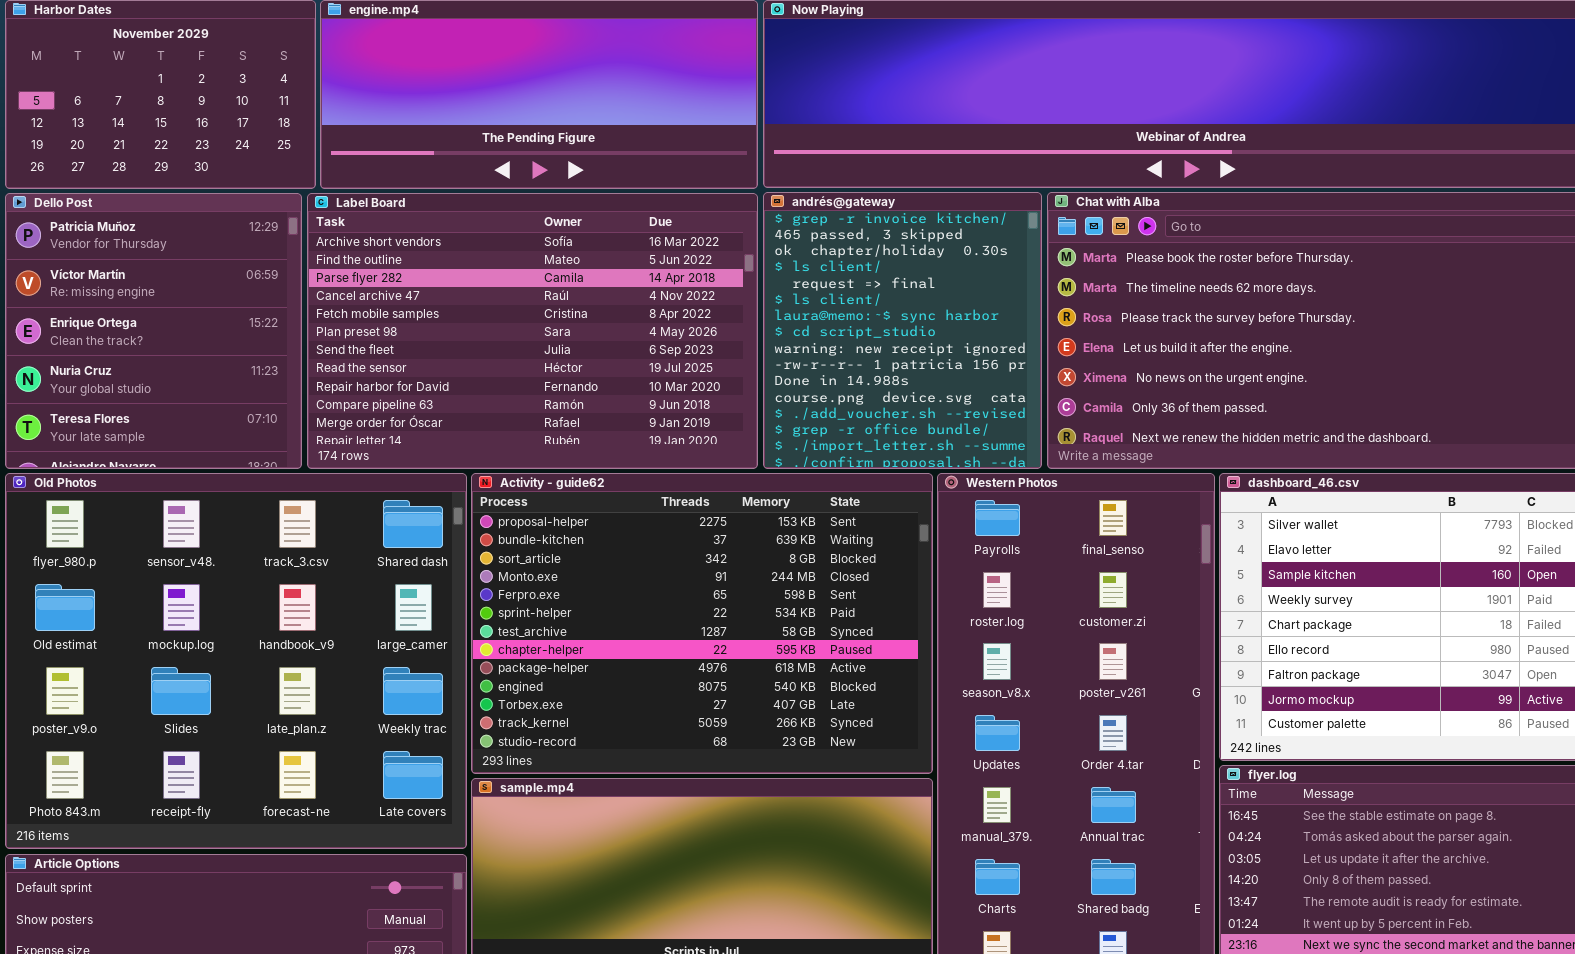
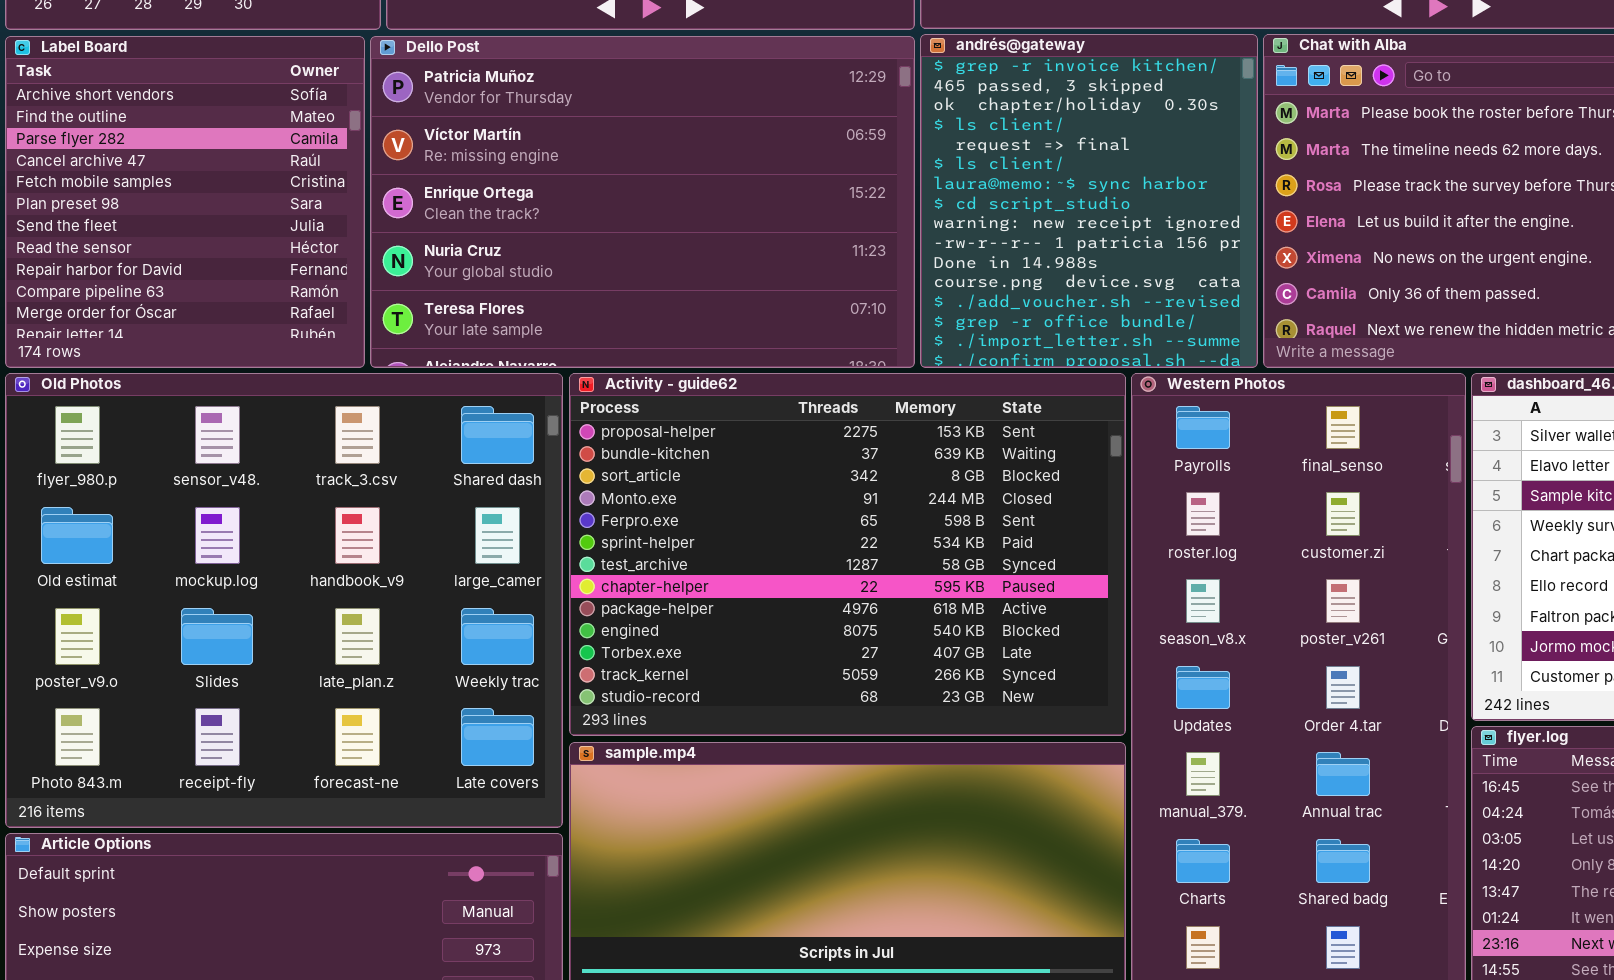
Dello Post: [5,193,302,469] -> [370,36,915,368], moved, resized
Label Board: [307,193,758,469] -> [5,36,365,368], moved, resized

